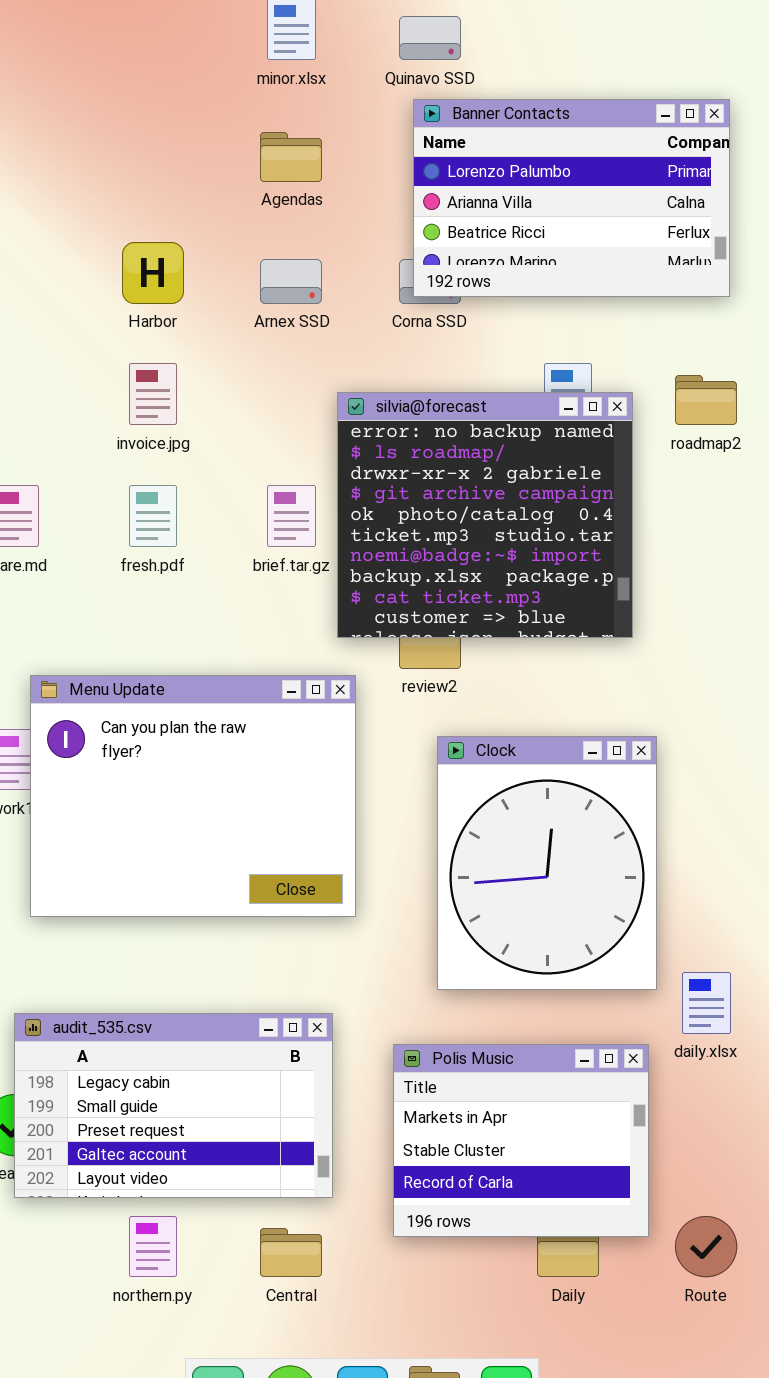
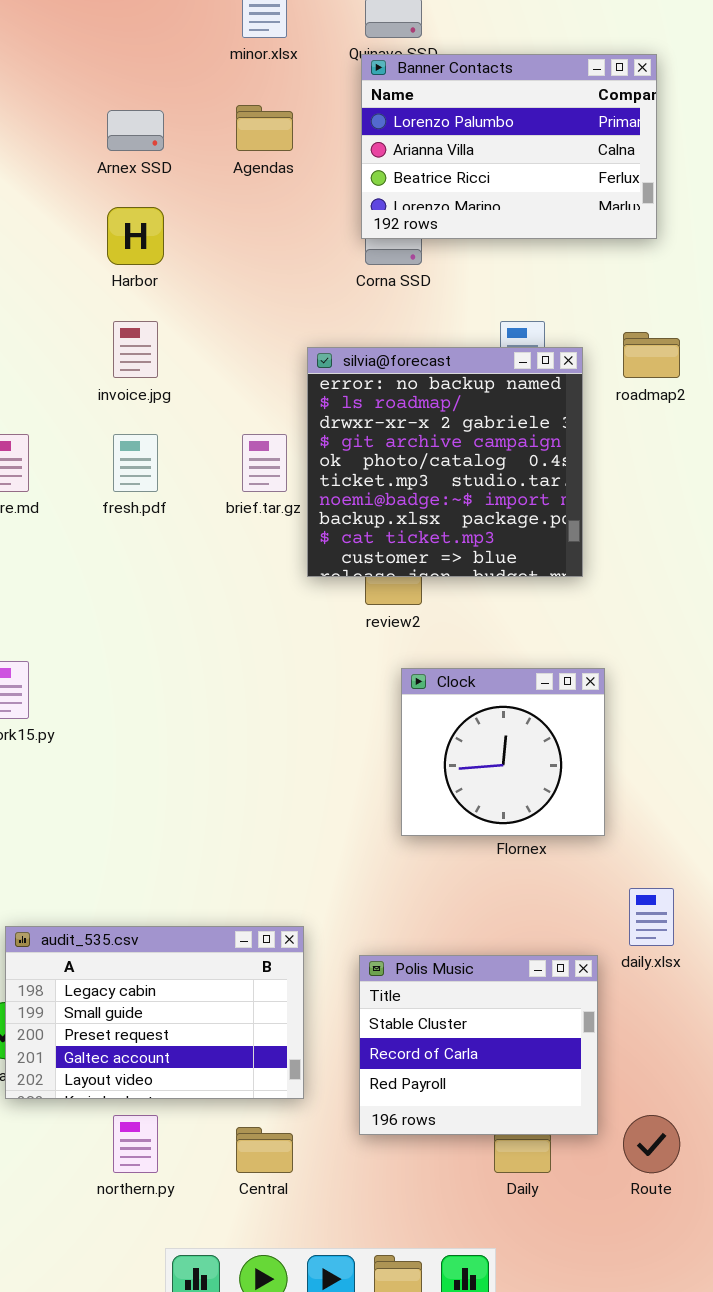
Banner Contacts: [413,99,730,297] -> [361,54,657,239], moved
Arnex SSD: [260,259,322,304] -> [107,110,164,151], moved
Menu Update: [30,675,356,917] -> none, closed
Clock: [437,736,657,990] -> [401,668,605,836], resized
Polis Music: [393,1044,649,1237] -> [359,955,598,1135], scrolled down 1 row

